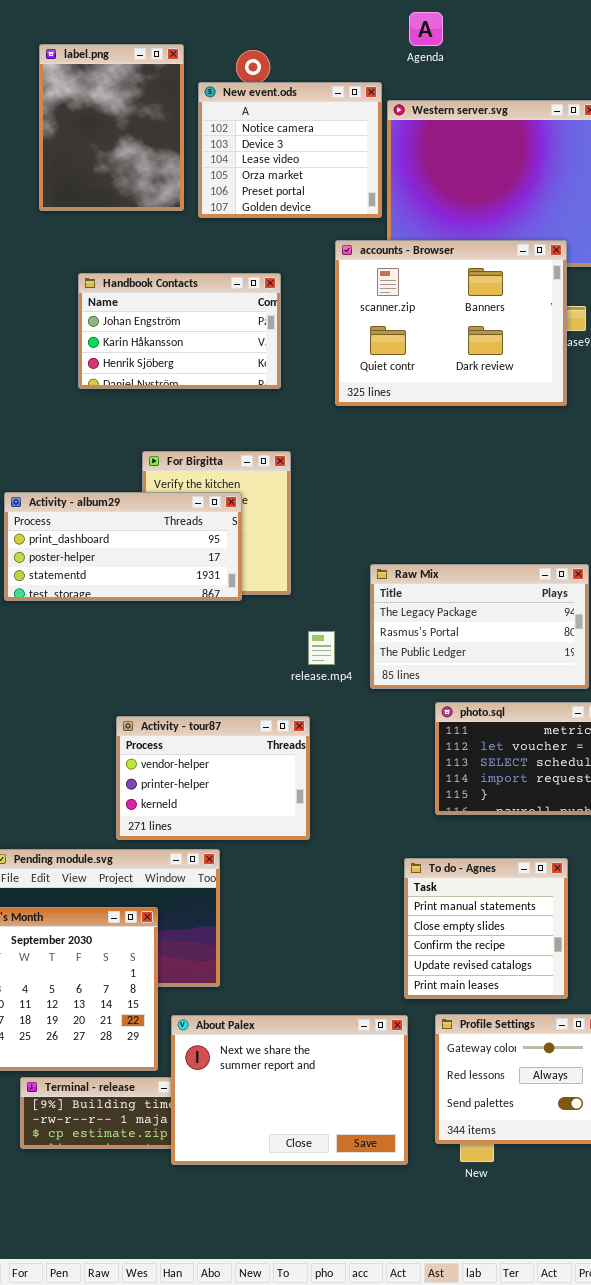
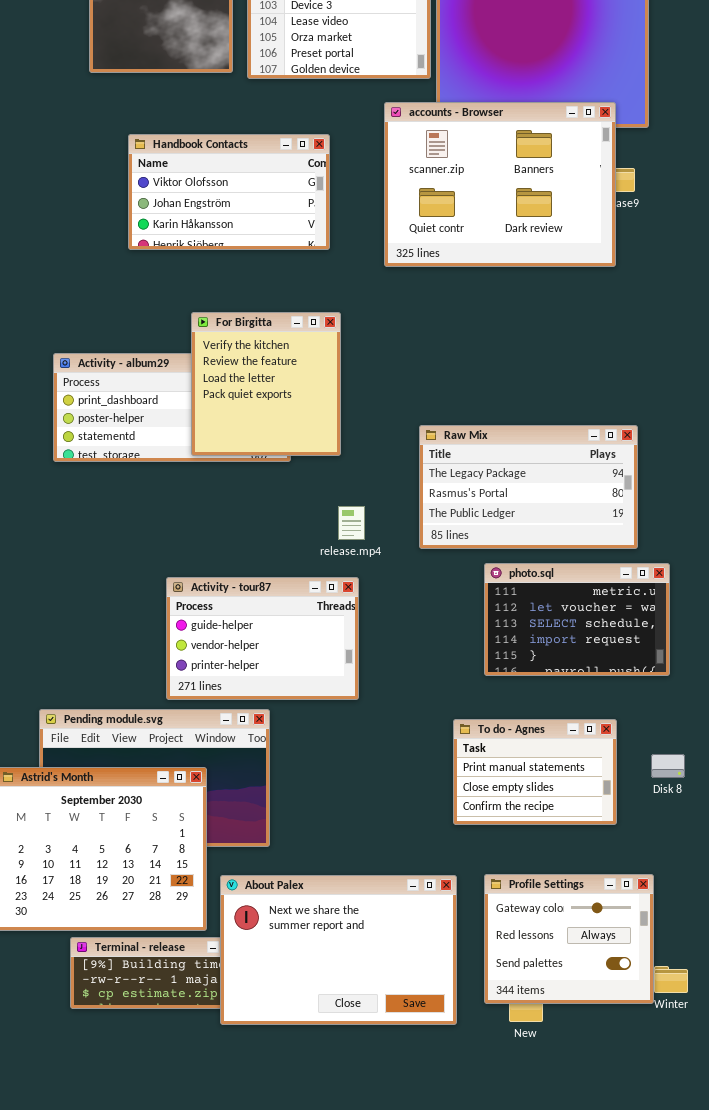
Handbook Contacts: [78,273,281,389] -> [128,134,330,250], scrolled up 1 row
For Birgitta: [142,451,291,595] -> [191,312,341,456], raised
release.mp4: [308,631,335,665] -> [338,506,365,540], moved
Activity - tour87: [116,716,310,840] -> [166,577,359,700], scrolled up 1 row
To do - Agnes: [404,858,568,999] -> [453,719,617,825], resized

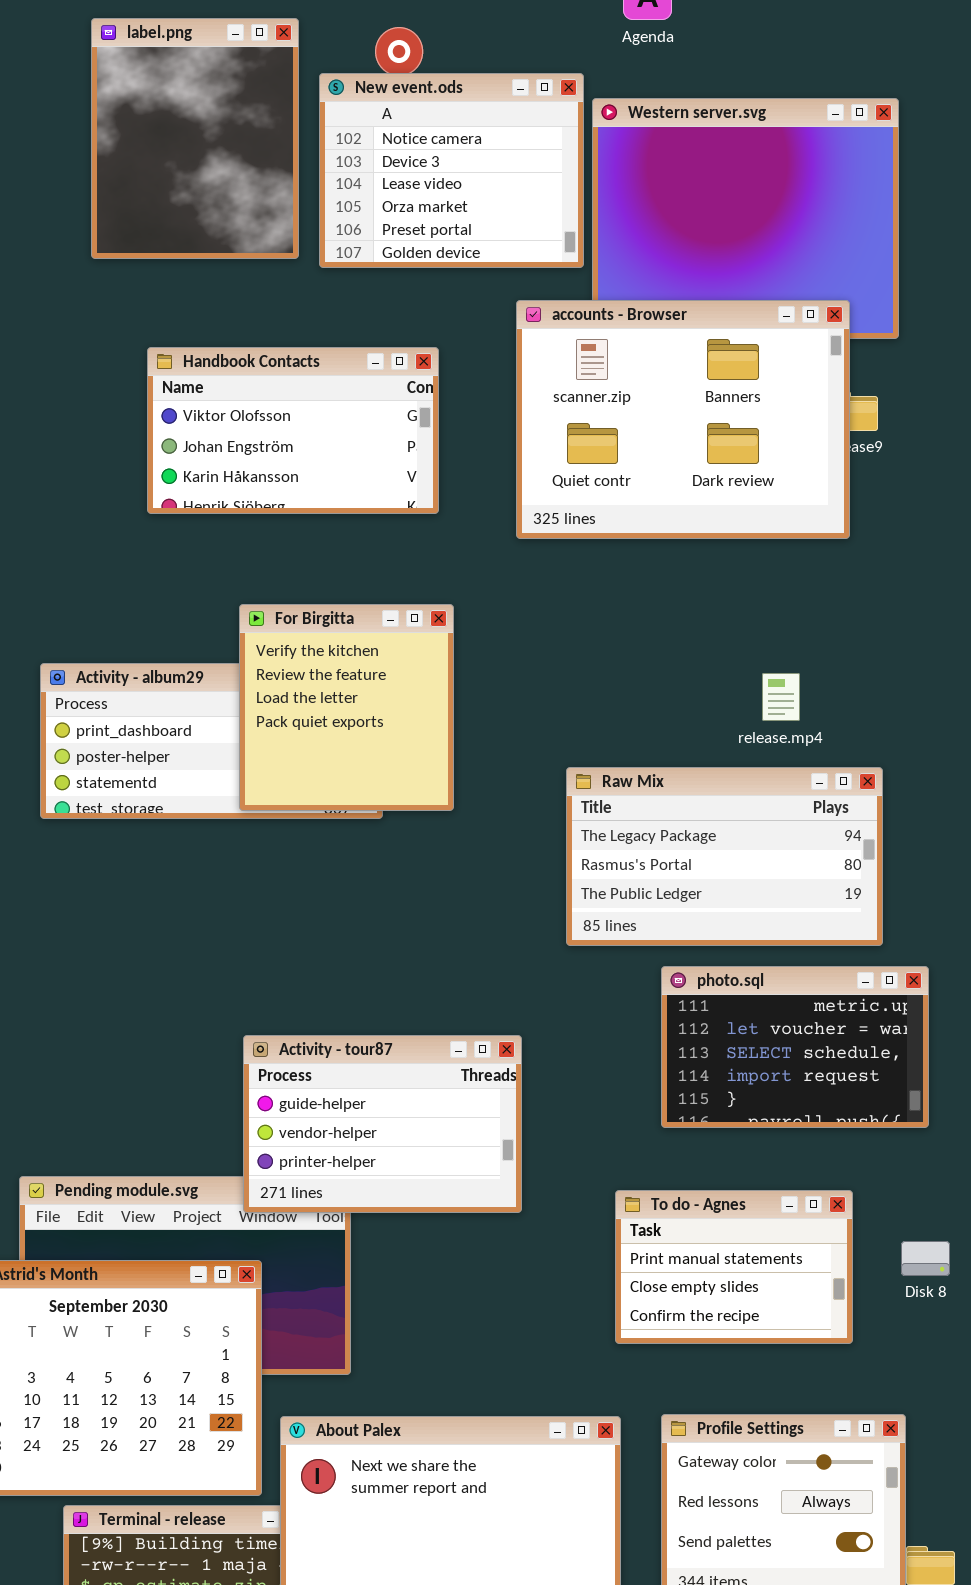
release.mp4: [338,506,365,540] -> [762,673,800,721], moved
Activity - tour87: [166,577,359,700] -> [243,1035,522,1213], moved

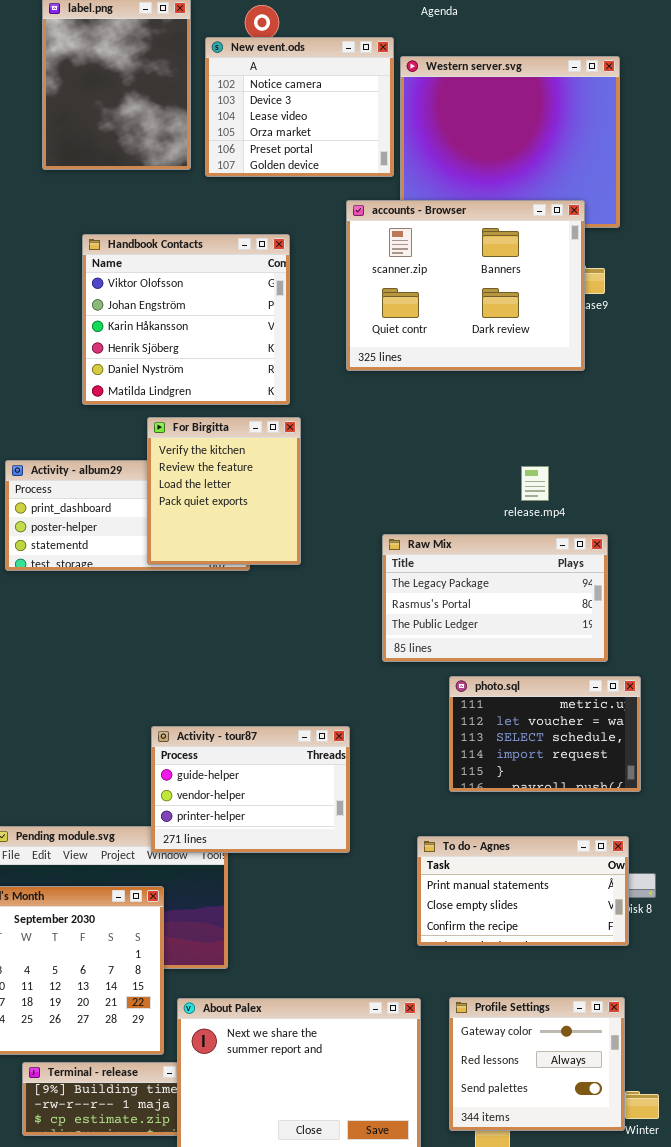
Handbook Contacts: [147,347,439,514] -> [82,234,290,405], resized
To do - Agnes: [615,1190,853,1344] -> [417,836,629,946], resized

